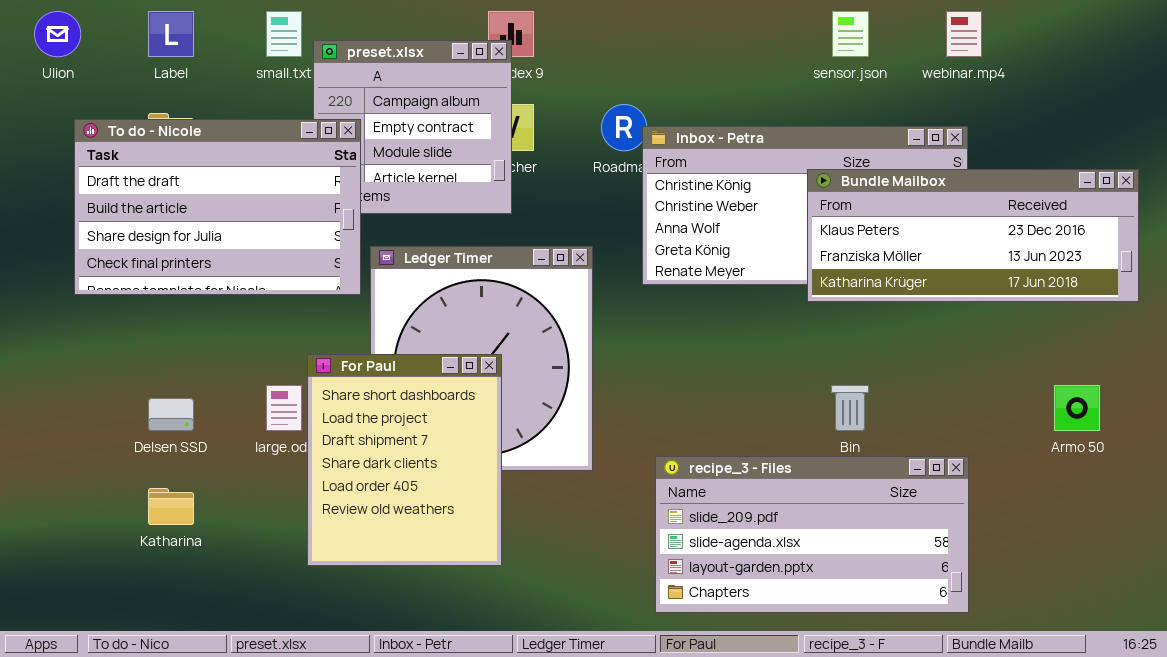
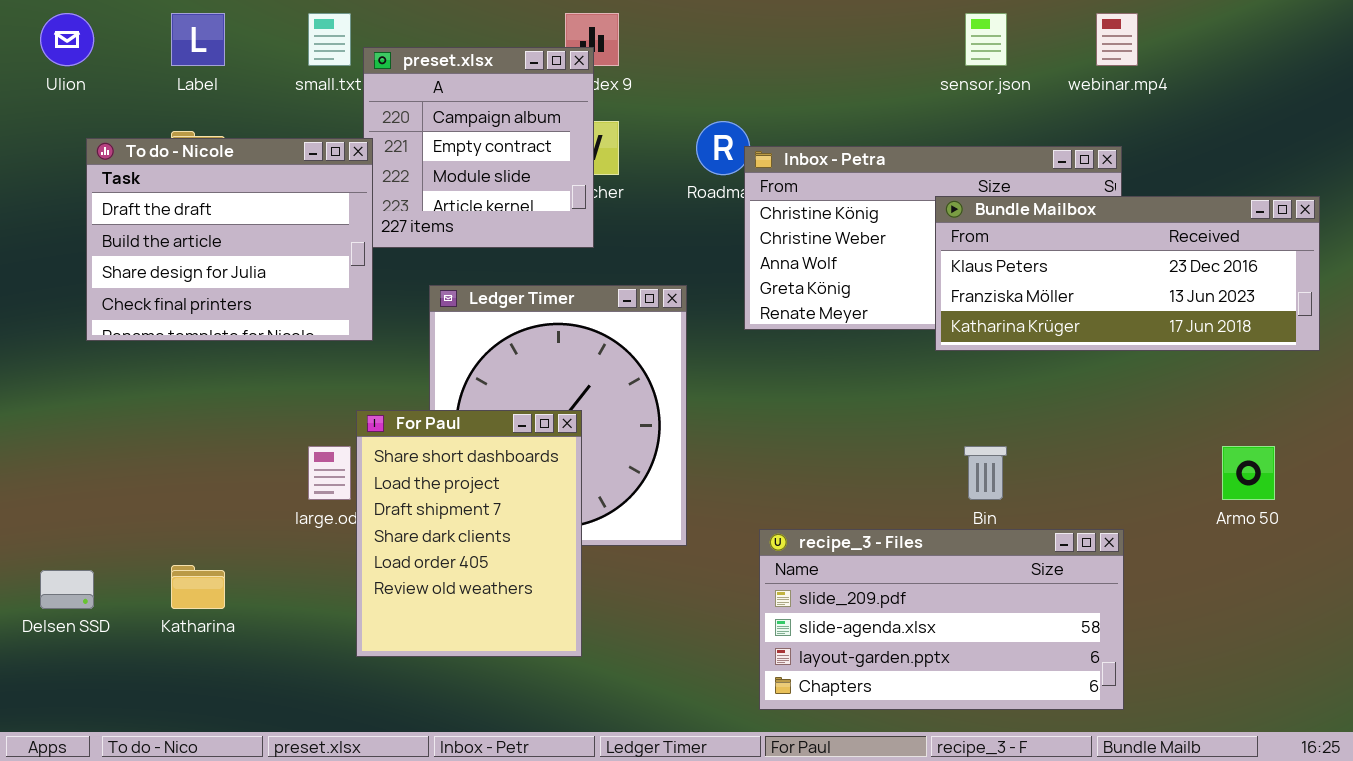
To do - Nicole: [74,119,361,295] -> [86,138,373,341], resized
Delsen SSD: [148,398,194,431] -> [40,570,94,609], moved

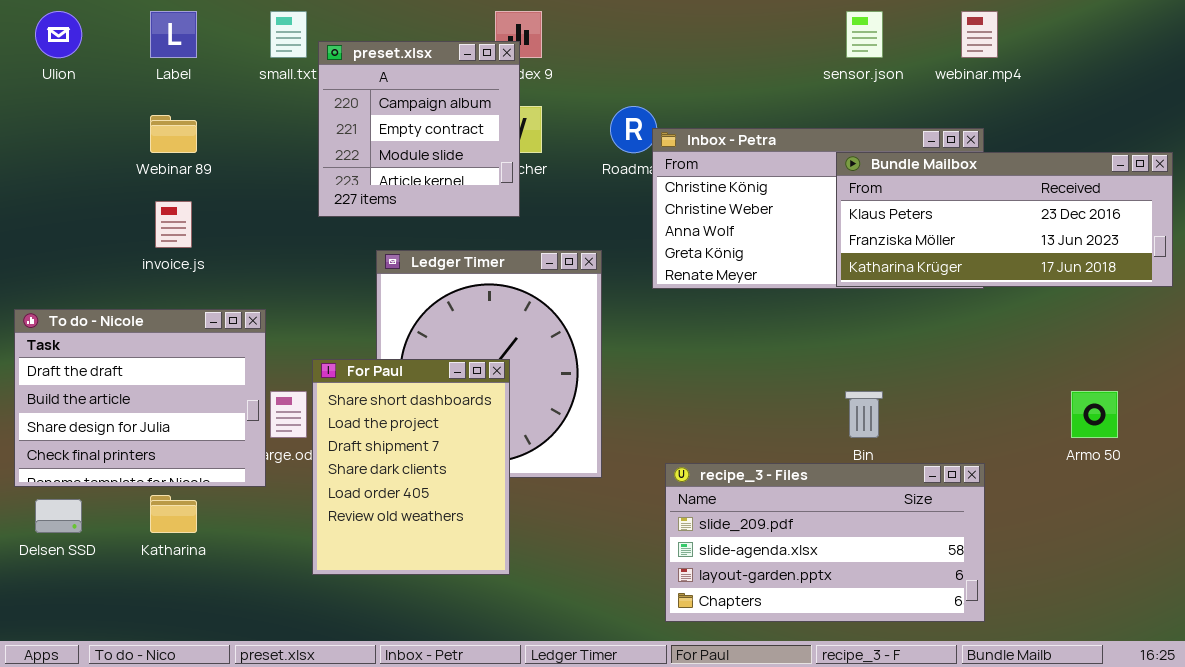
To do - Nicole: [86,138,373,341] -> [14,309,266,487], moved
Bundle Mailbox: [935,196,1320,351] -> [836,152,1173,287], moved

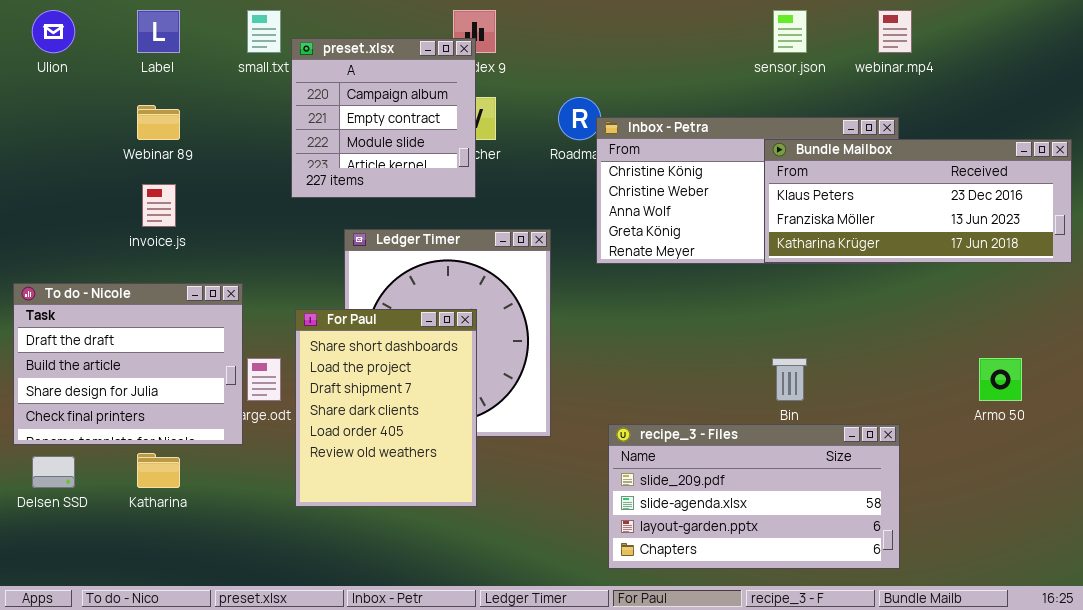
For Paul: [312,359,510,575] -> [295,309,477,507], moved

